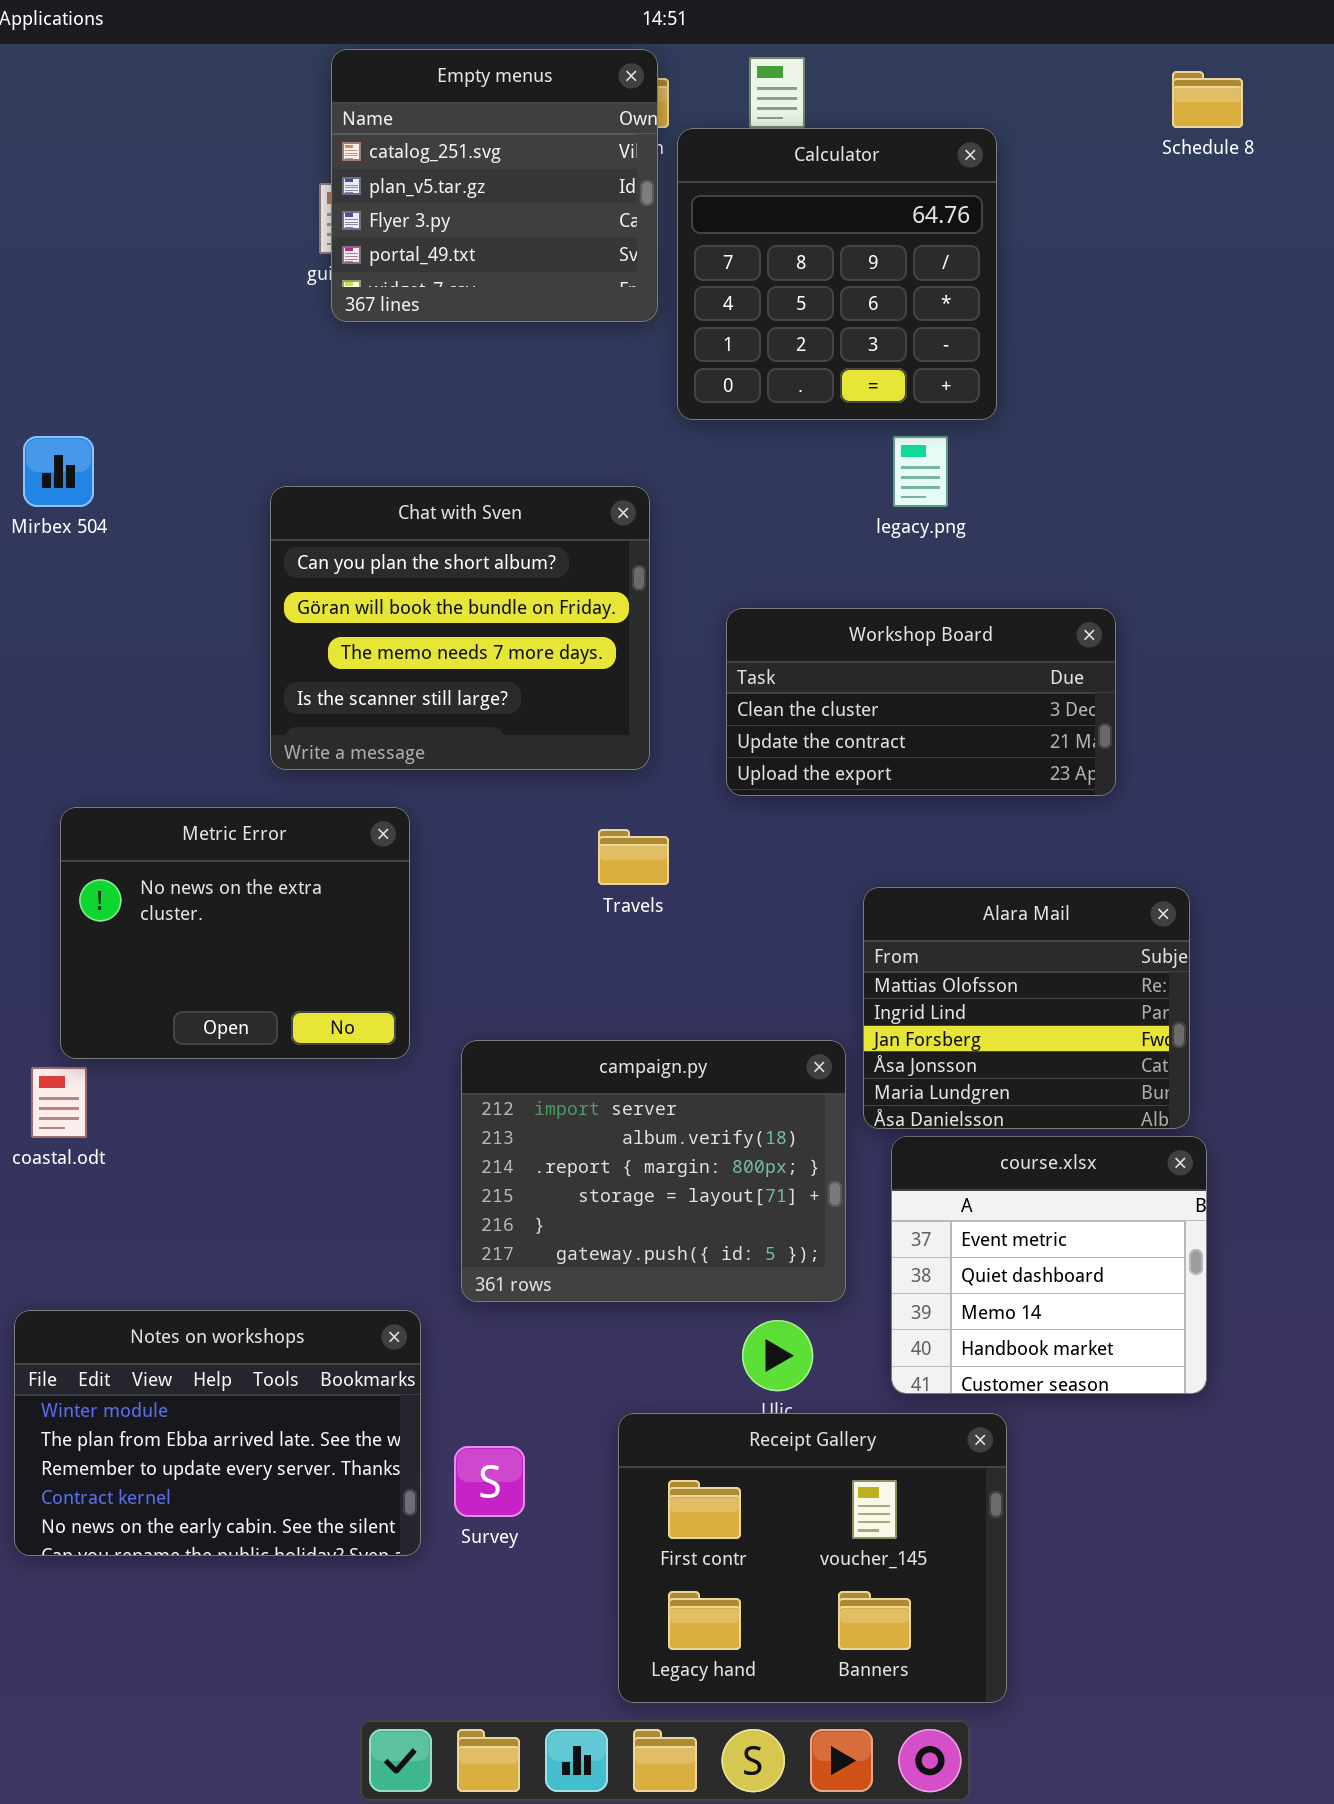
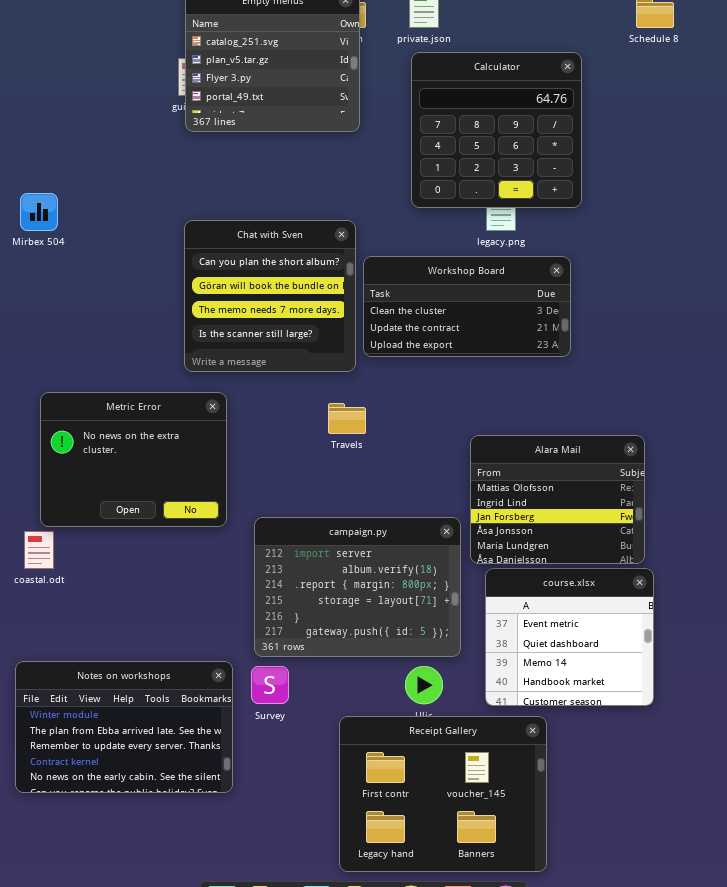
Calculator: [677,128,997,420] -> [411,52,582,208], moved
Chat with Sven: [270,486,650,770] -> [184,220,356,372], resized
Workshop Board: [726,608,1116,796] -> [363,256,571,357], moved
Survey: [454,1446,525,1517] -> [251,666,289,704], moved

